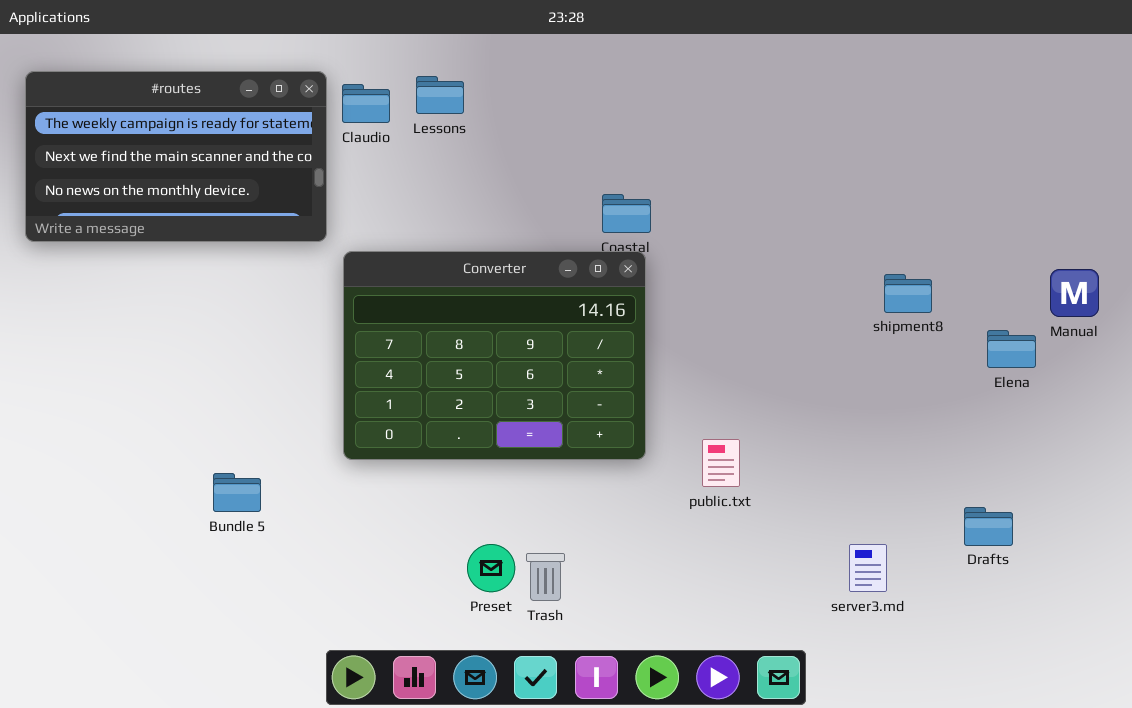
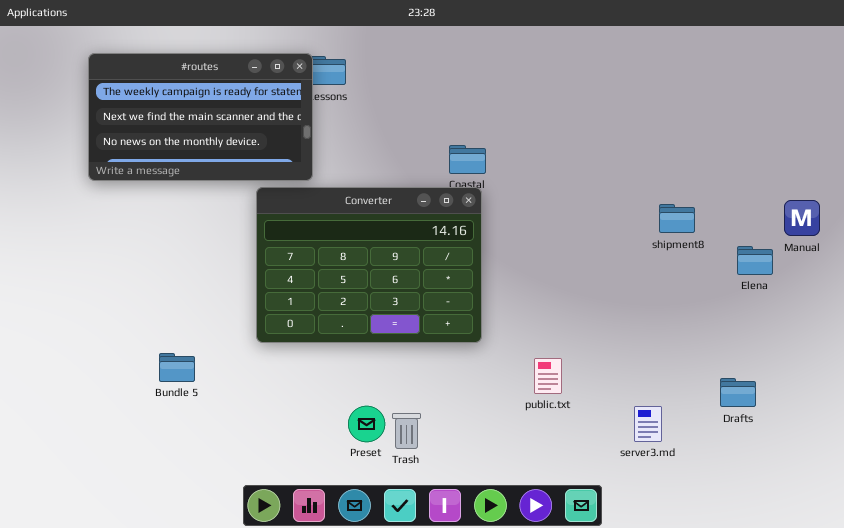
#routes: [25,71,327,242] -> [88,53,313,181], moved
public.txt: [702,439,740,487] -> [534,358,562,394], moved

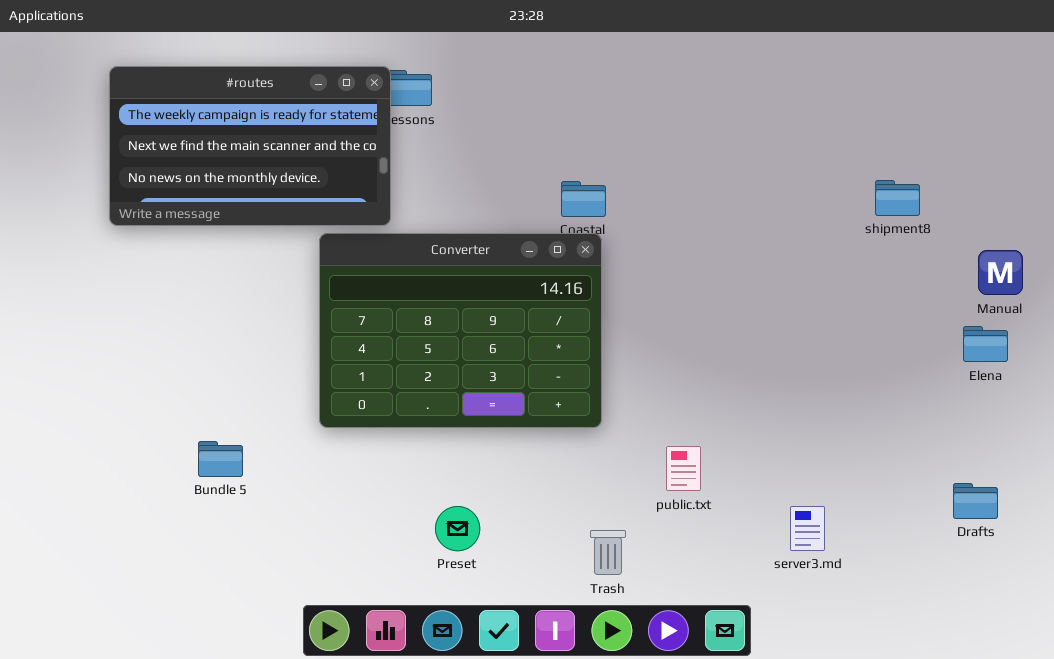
shipment8: [659,204,695,233] -> [875,180,920,216], moved
Elena: [737,246,773,275] -> [963,326,1008,362], moved
Drafts: [720,378,756,407] -> [953,483,998,519], moved
Trash: [392,413,421,449] -> [590,530,626,575], moved

